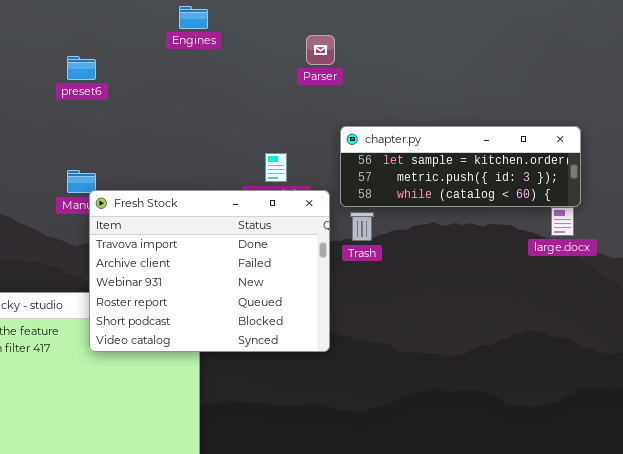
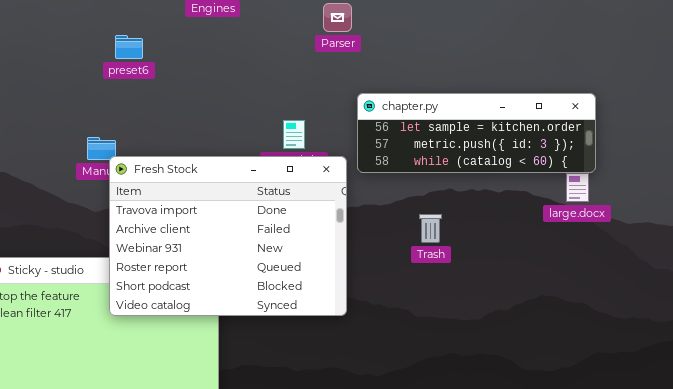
preset6: [67,56,96,80] -> [115,35,143,59], moved
Trash: [350,212,374,241] -> [419,214,442,243], moved

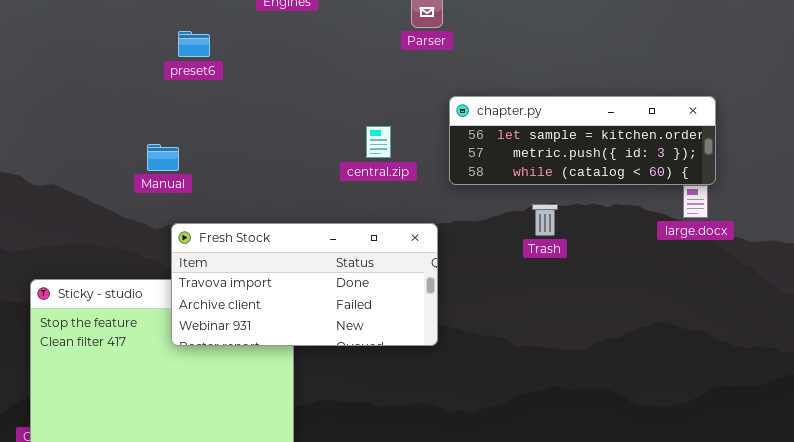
Fresh Stock: [109,156,347,316] -> [171,223,438,346], resized
Trash: [419,214,442,243] -> [532,204,558,236], moved

